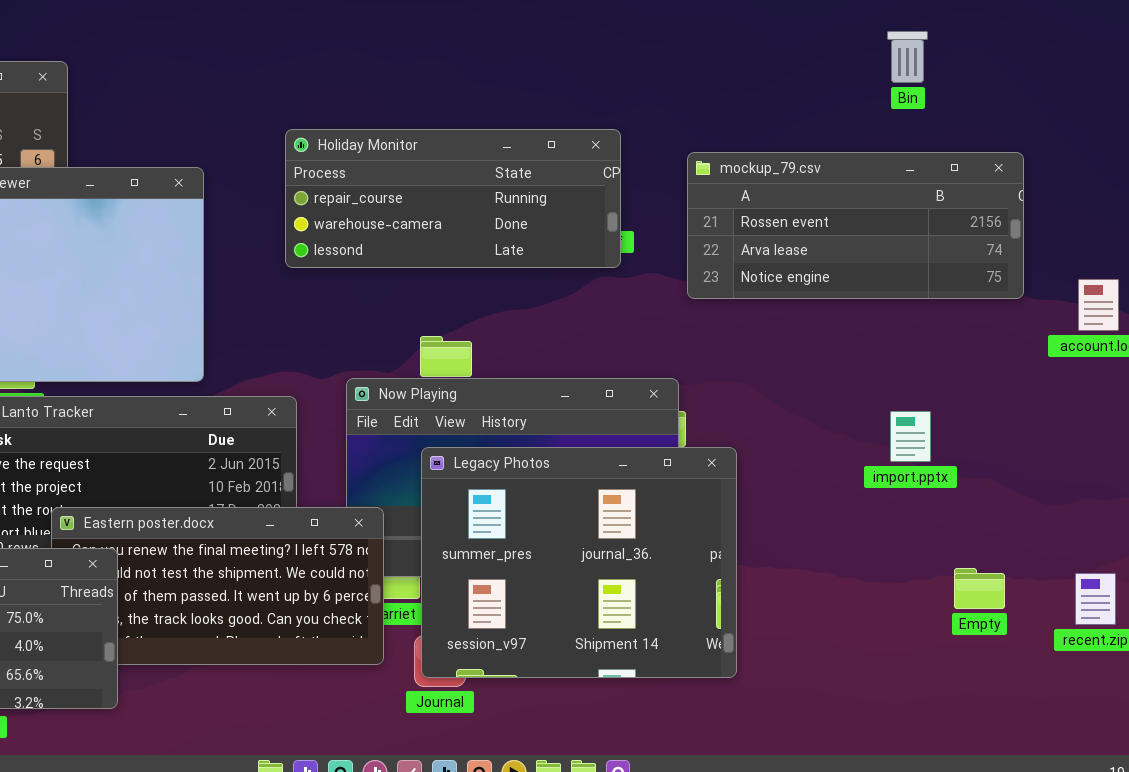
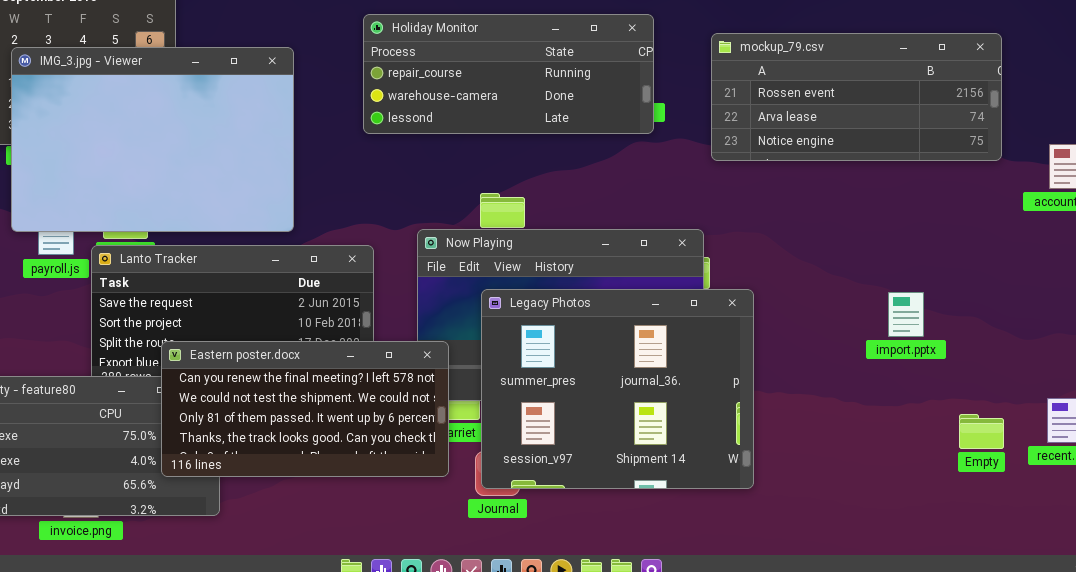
import.pptx: [890,411,931,462] -> [888,292,924,337], moved
Eastern poster.docx: [51,507,384,665] -> [161,341,449,477], raised
Empty: [954,568,1005,609] -> [959,414,1004,449], moved

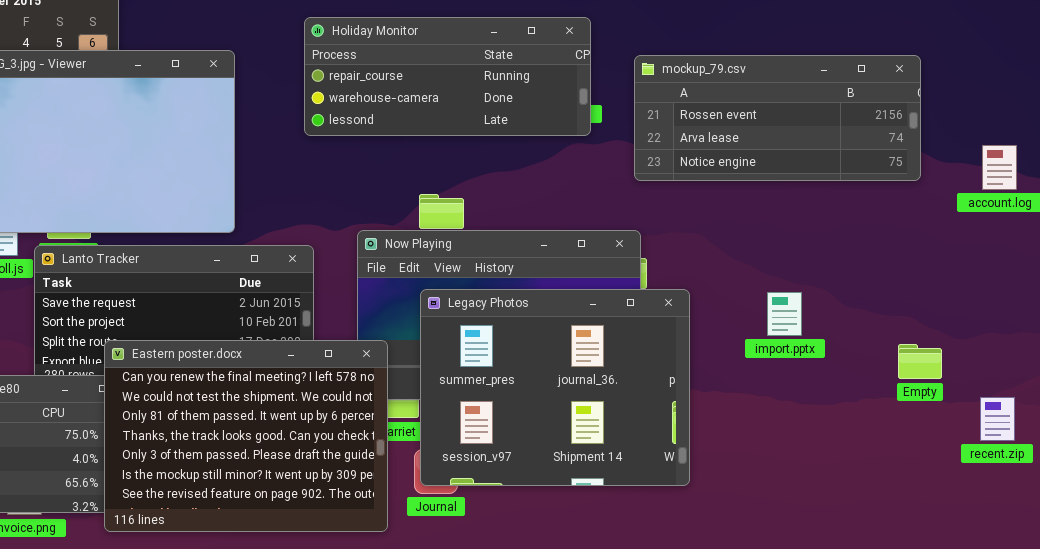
mockup_79.csv: [711,33,1002,161] -> [634,55,921,181], moved
import.pptx: [888,292,924,337] -> [767,292,802,336], moved
Eastern poster.docx: [161,341,449,477] -> [104,340,388,532], resized
Empty: [959,414,1004,449] -> [898,344,942,379], moved

